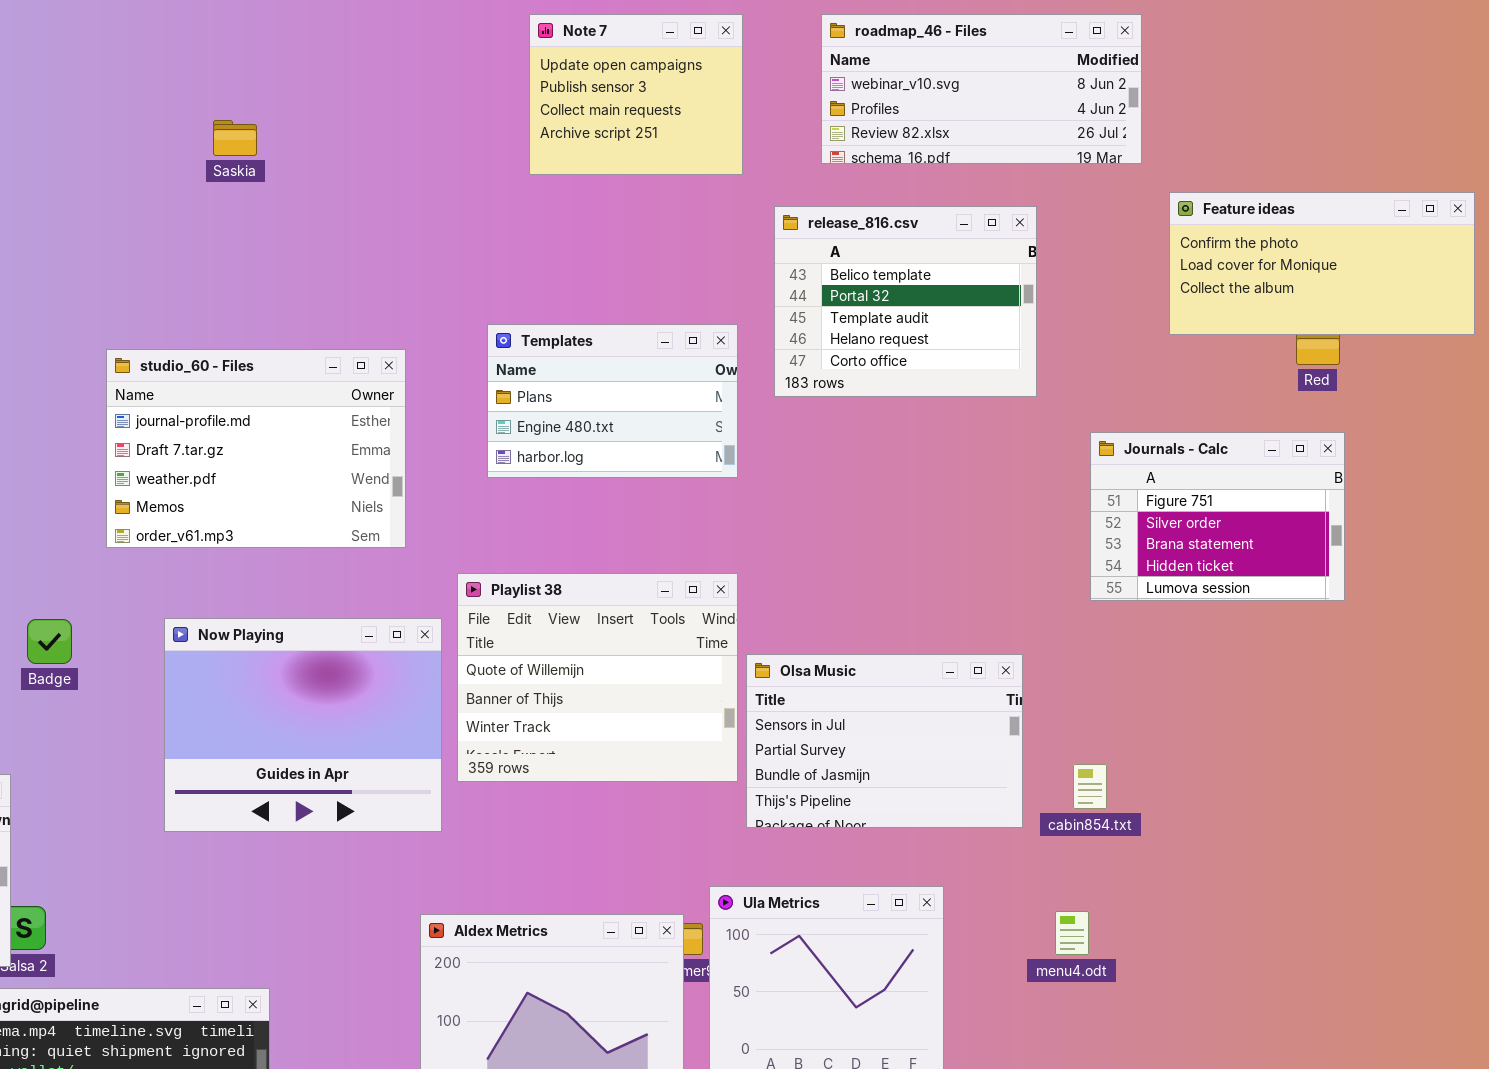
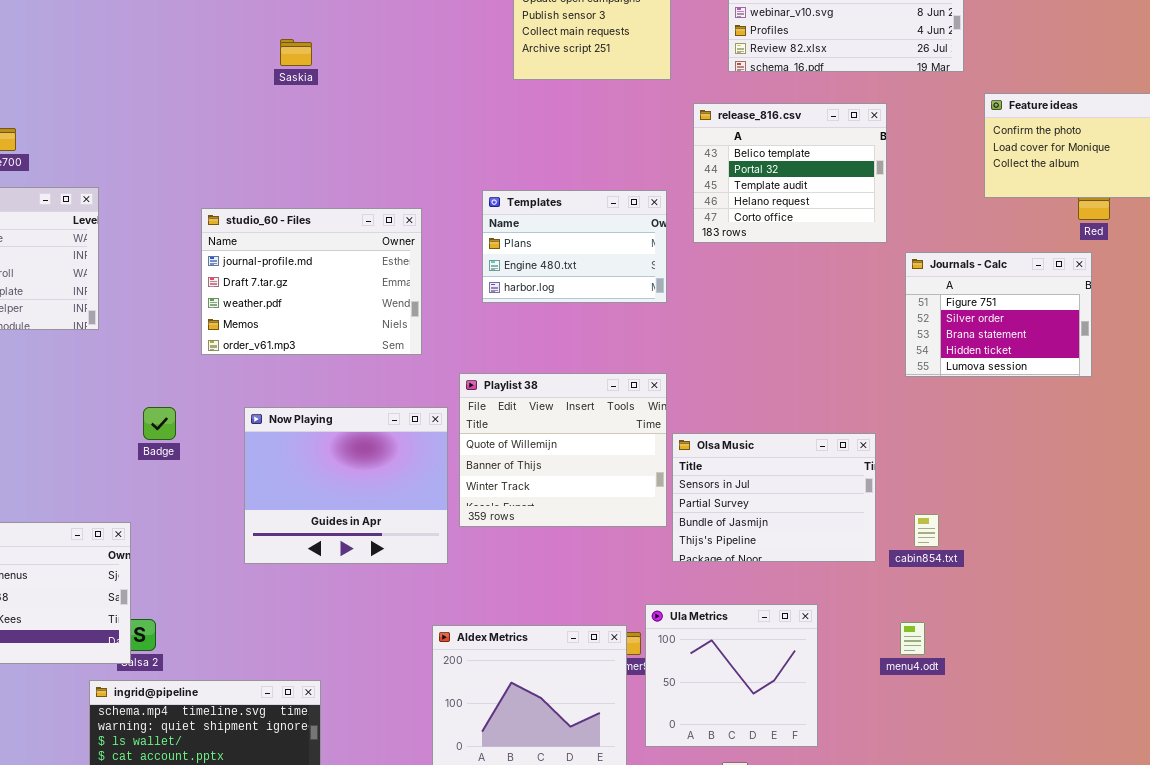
Journals - Calc: [1090,432,1345,601] -> [905,252,1092,377], moved

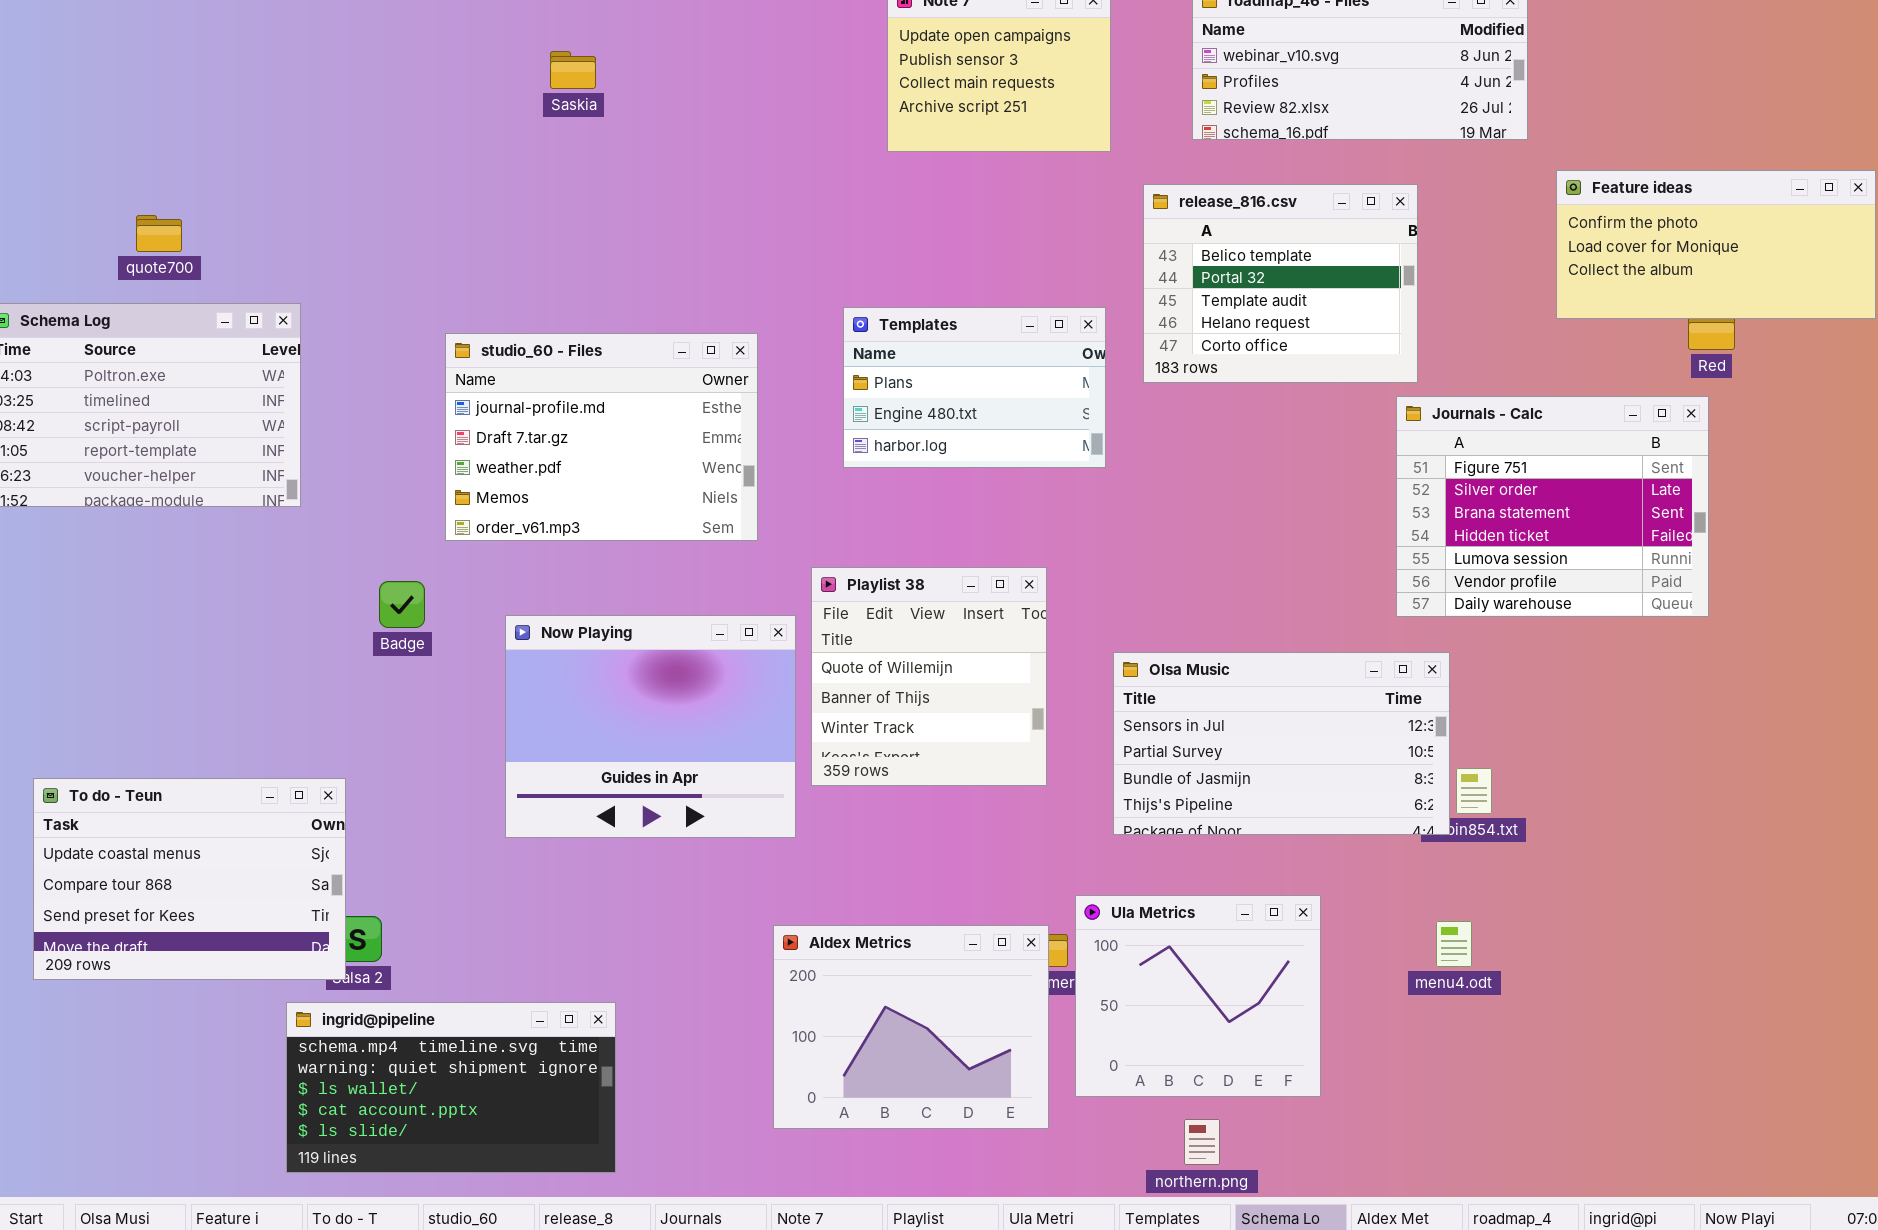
Saskia: [280,39,312,66] -> [550,51,596,89], moved
Journals - Calc: [905,252,1092,377] -> [1396,396,1709,617], resized
Playlist 38: [459,373,667,527] -> [811,567,1047,786], resized
Badge: [143,407,176,440] -> [379,581,425,628], moved
Olsa Music: [672,433,876,562] -> [1113,652,1450,835], resized

